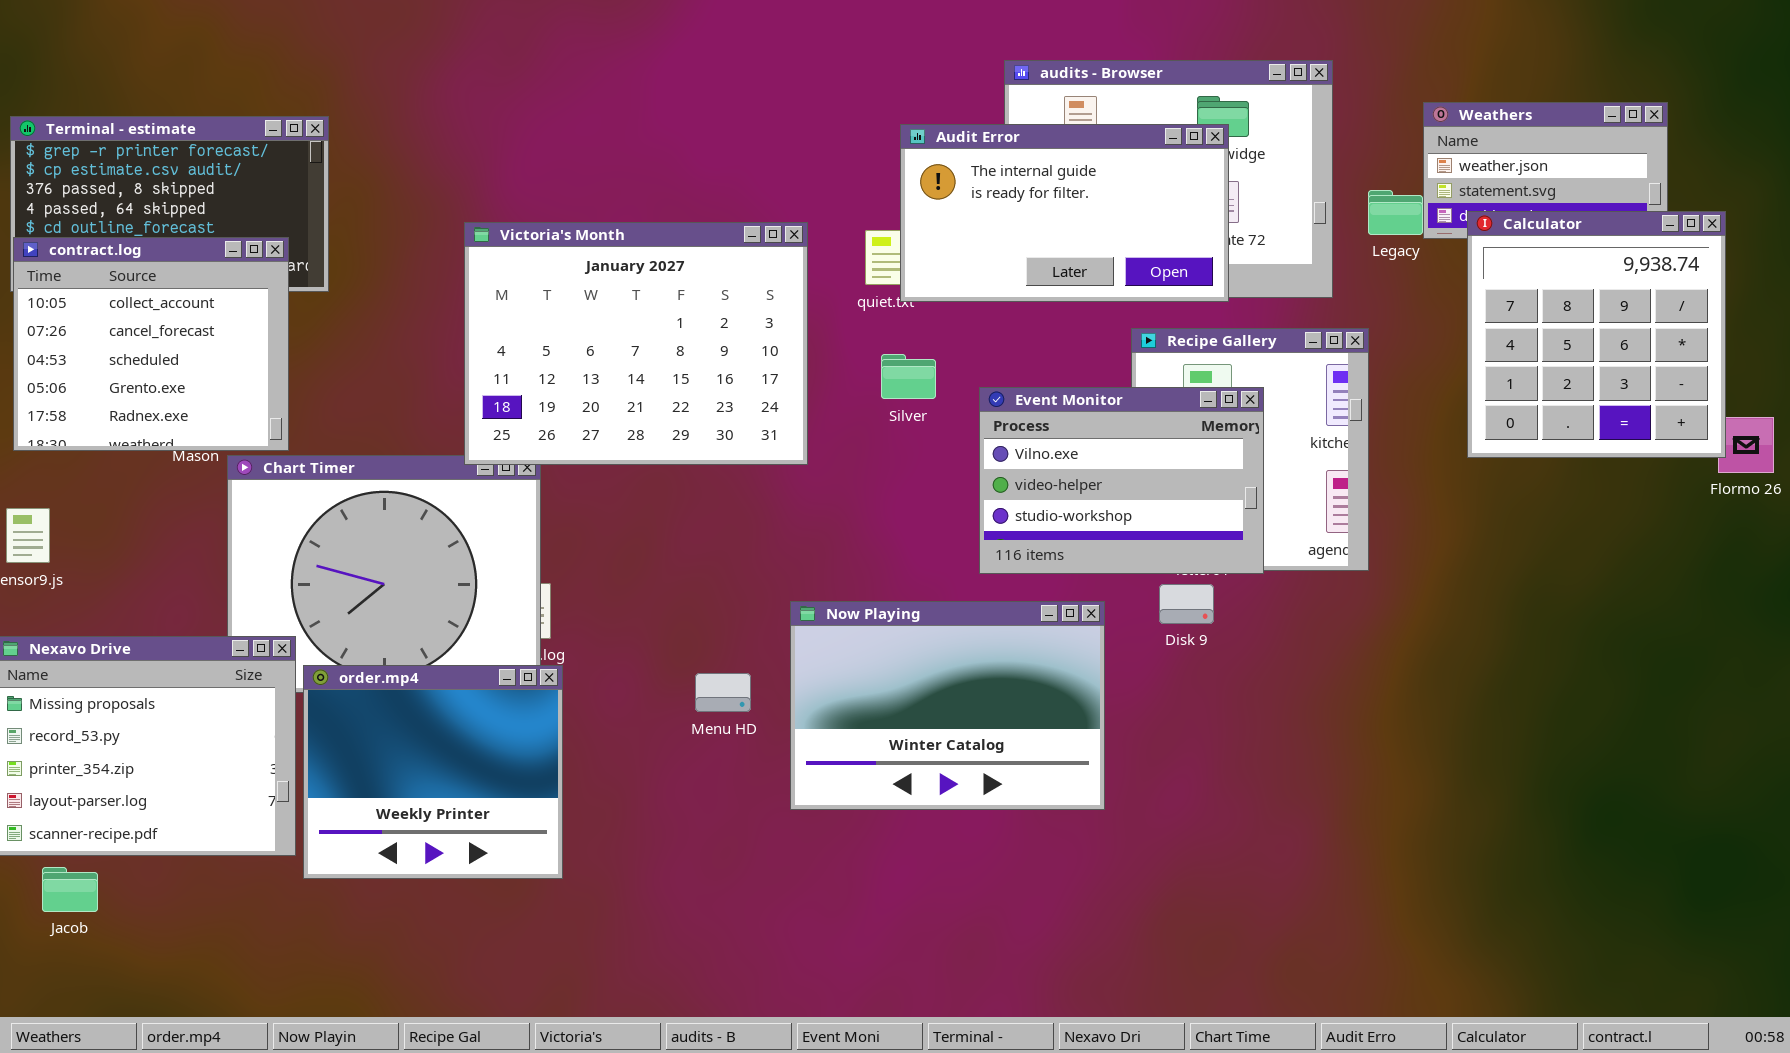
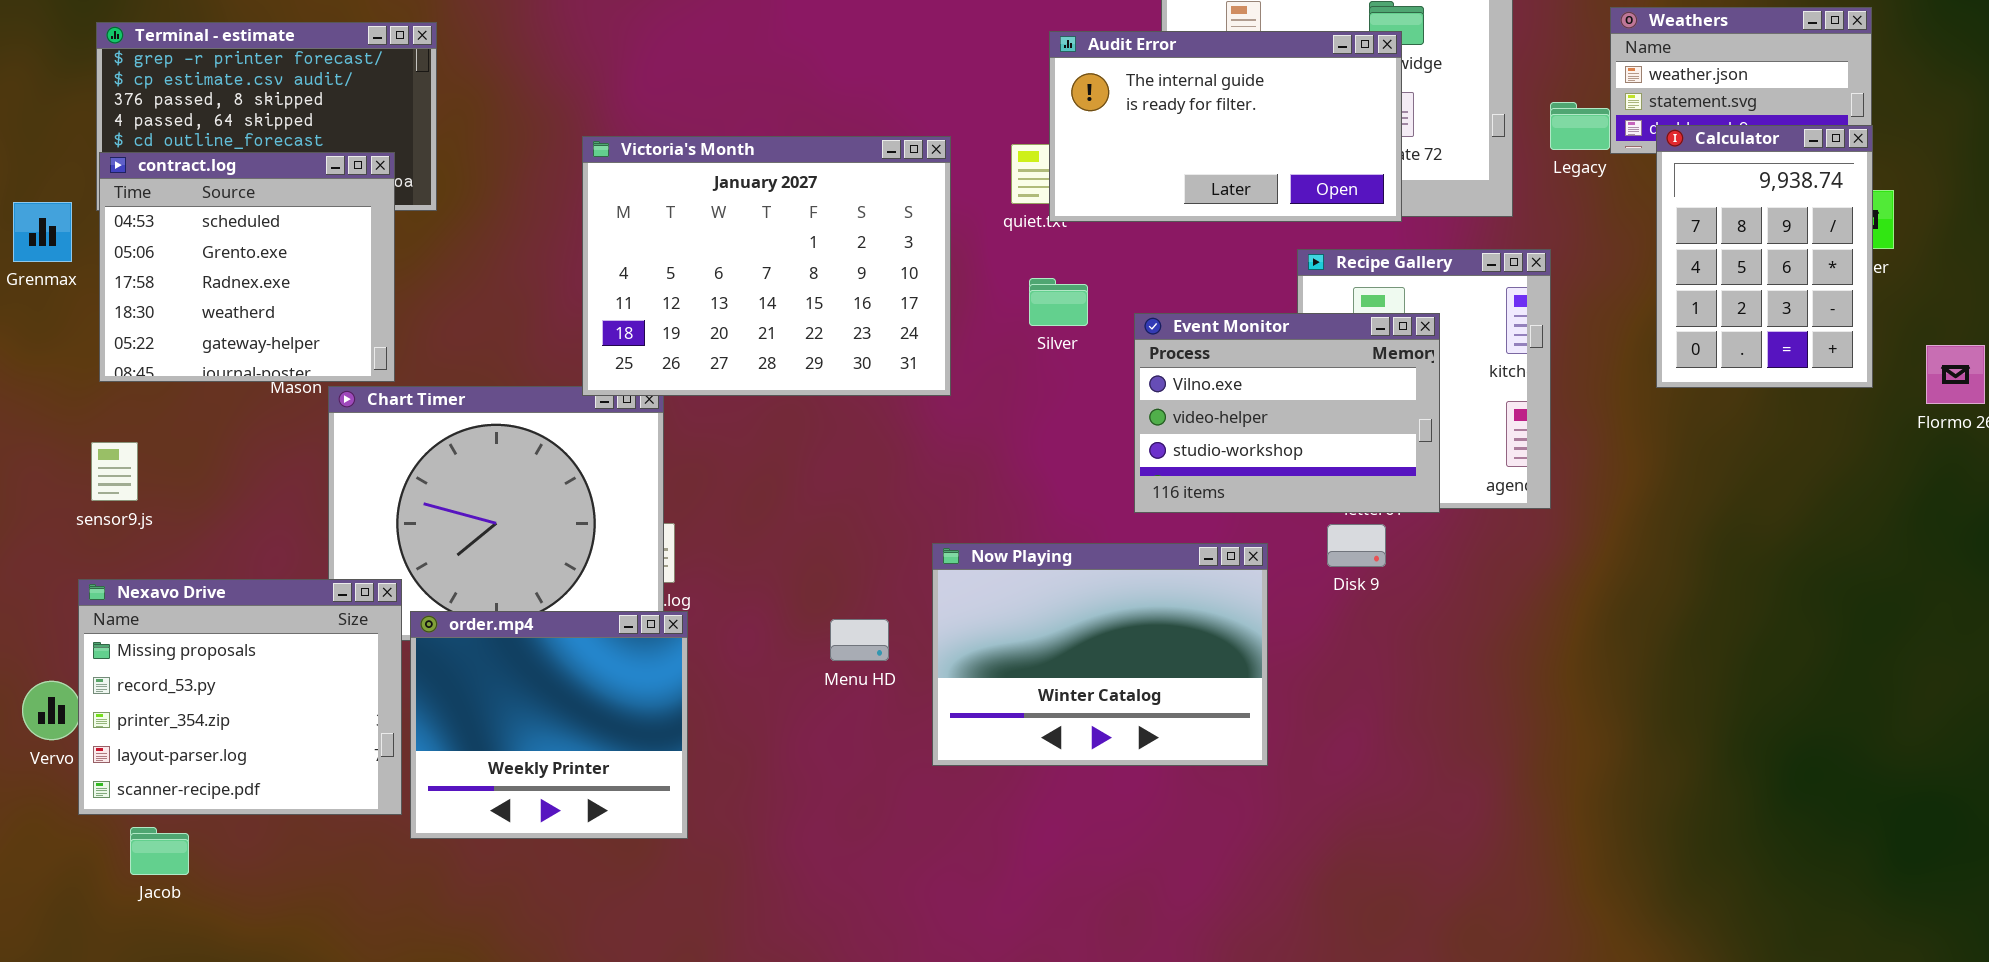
Calculator: [1467,211,1726,458] -> [1656,125,1873,388], resized
contract.log: [13,237,289,451] -> [99,152,395,382], scrolled down 2 rows

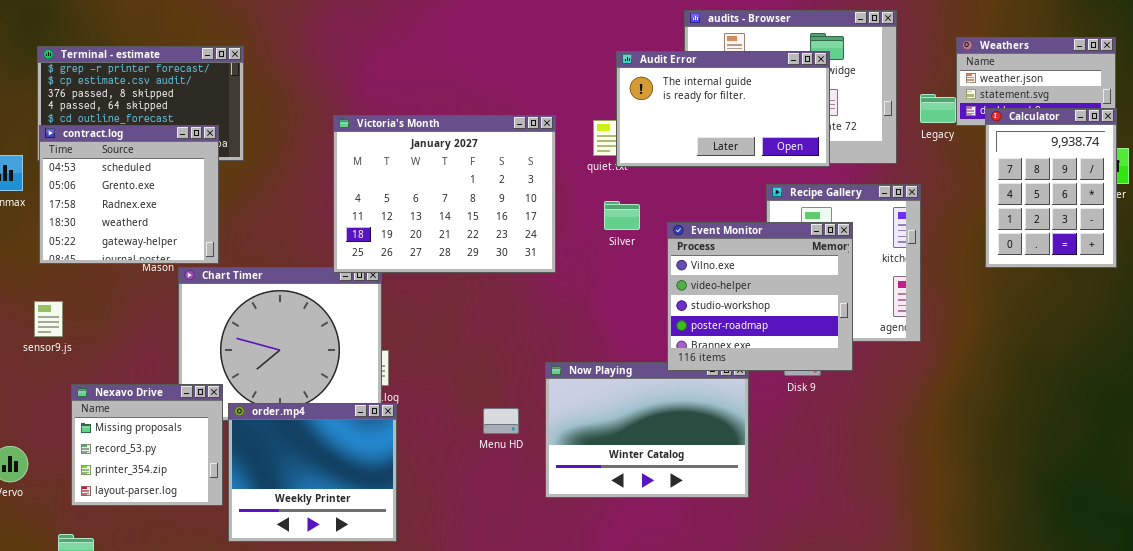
Event Monitor: [1134,313,1440,513] -> [667,222,853,371], resized
Nexavo Drive: [78,579,402,815] -> [71,384,223,506], resized

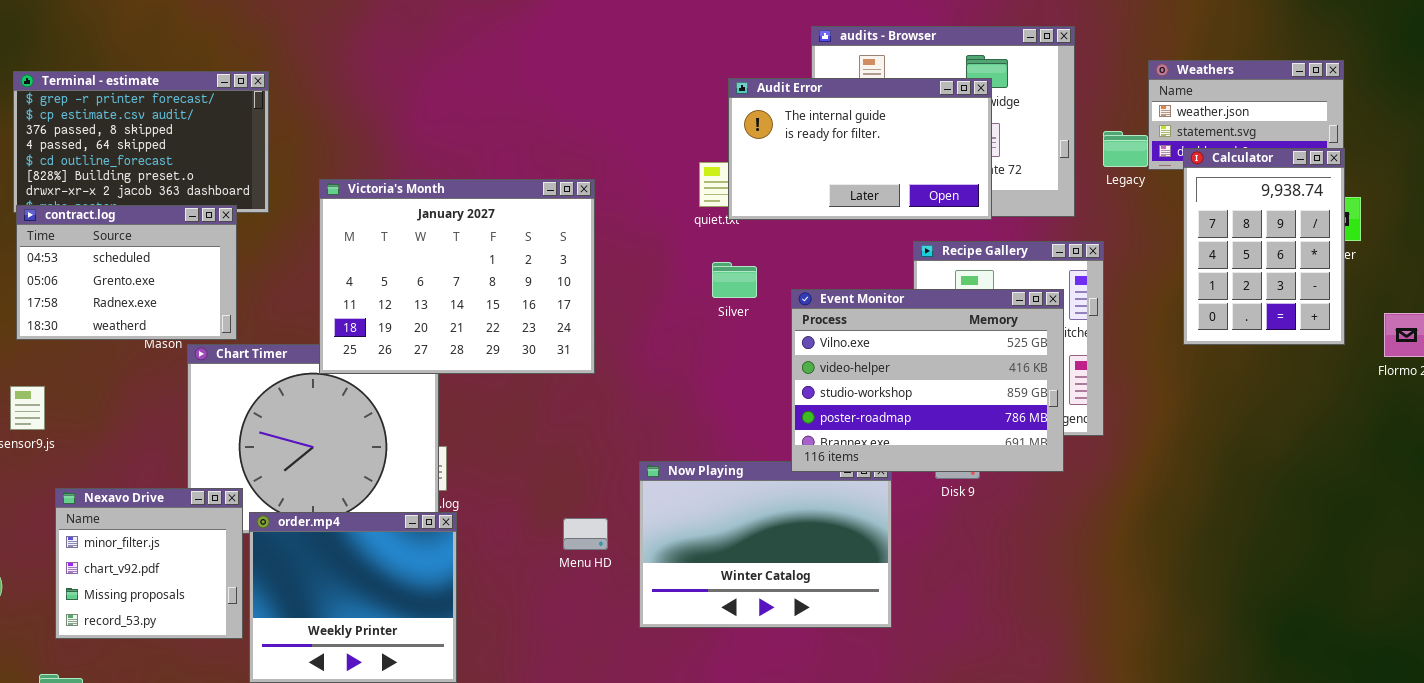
Victoria's Month: [333,115,556,273] -> [319,179,595,374], moved
contract.log: [39,125,219,264] -> [16,205,237,340], resized
Event Monitor: [667,222,853,371] -> [791,289,1064,472], resized
Nexavo Drive: [71,384,223,506] -> [55,488,243,639], scrolled up 2 rows

